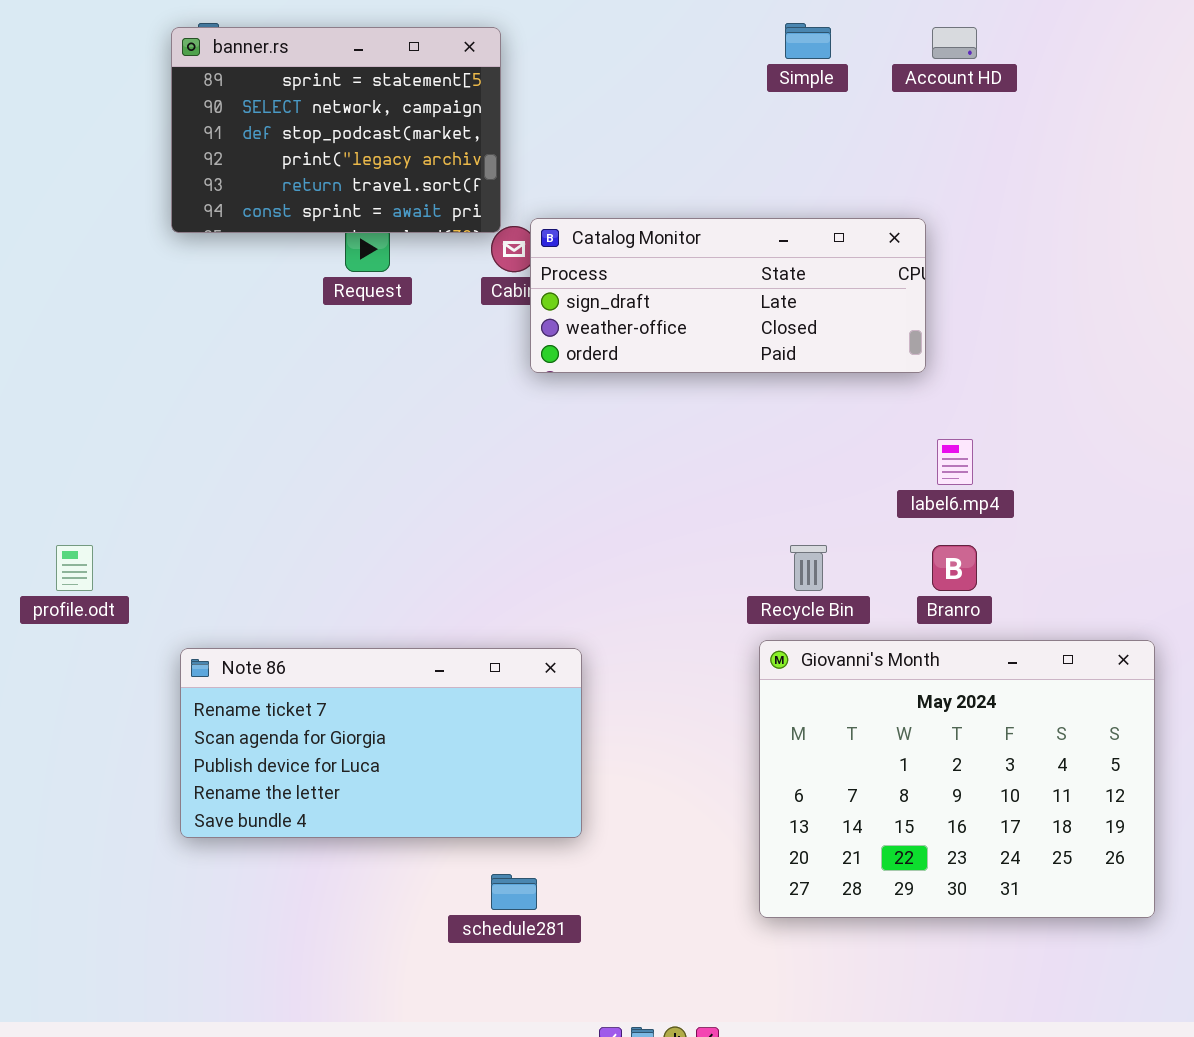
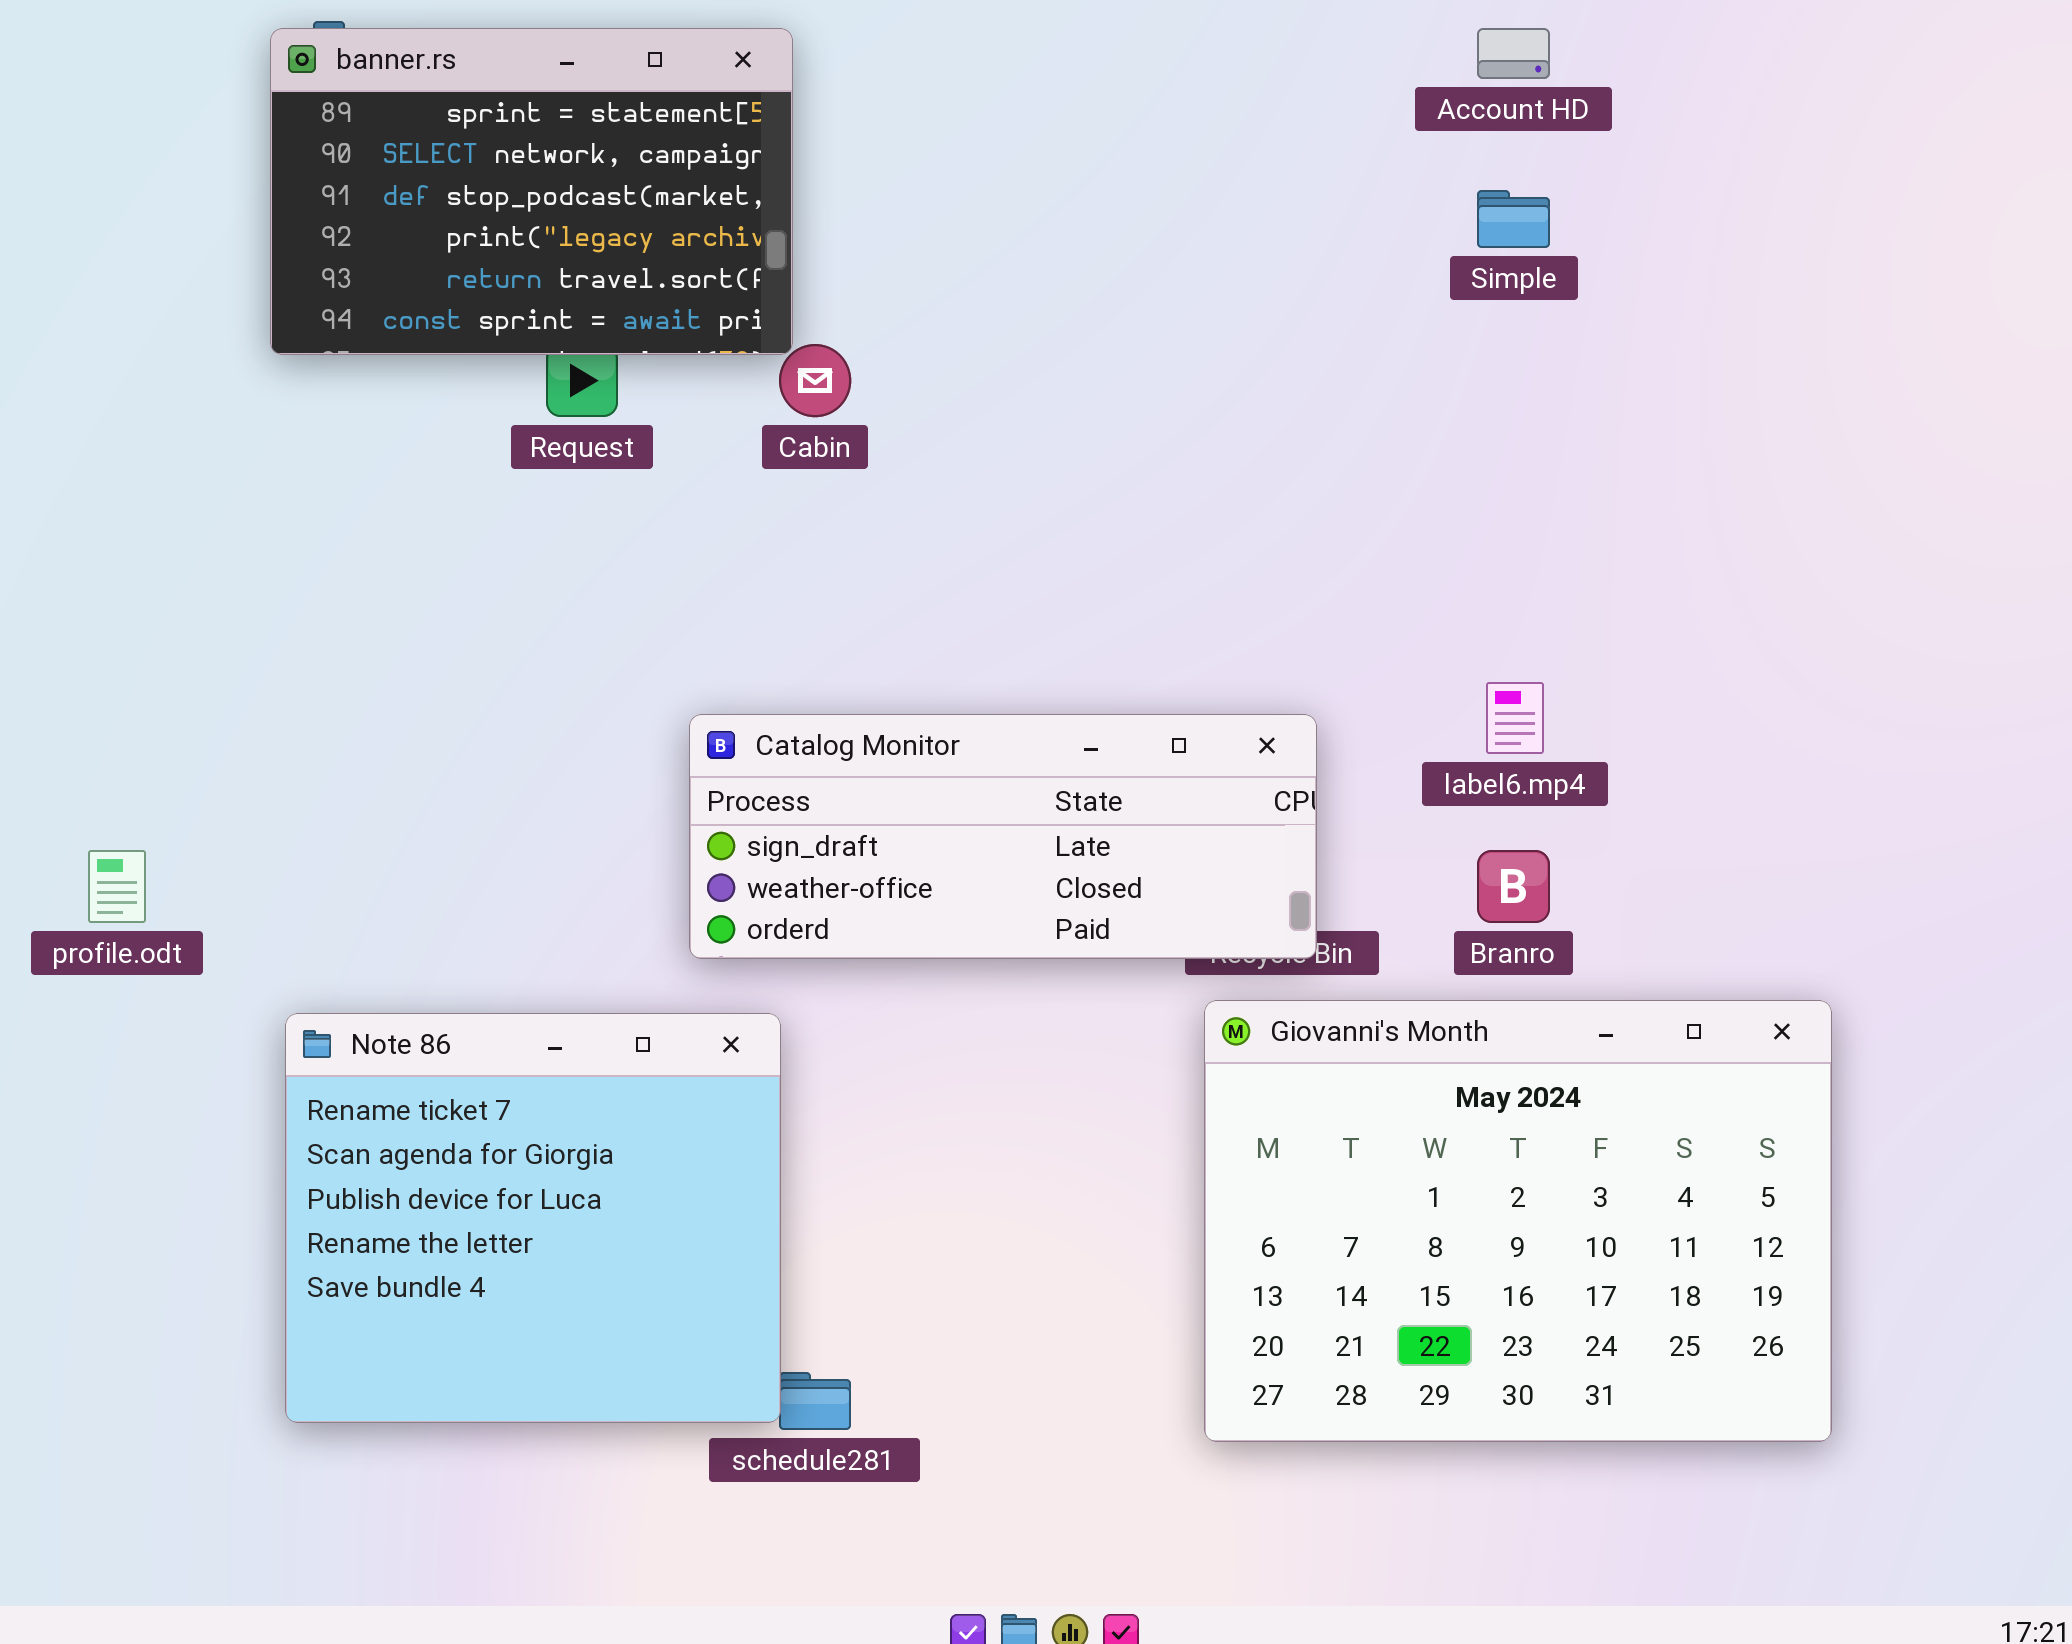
Simple: [785,23,831,59] -> [1477,190,1550,248], moved
Catalog Monitor: [530,218,926,373] -> [689,714,1317,959], moved
Note 86: [180,648,582,838] -> [285,1013,781,1423], resized

